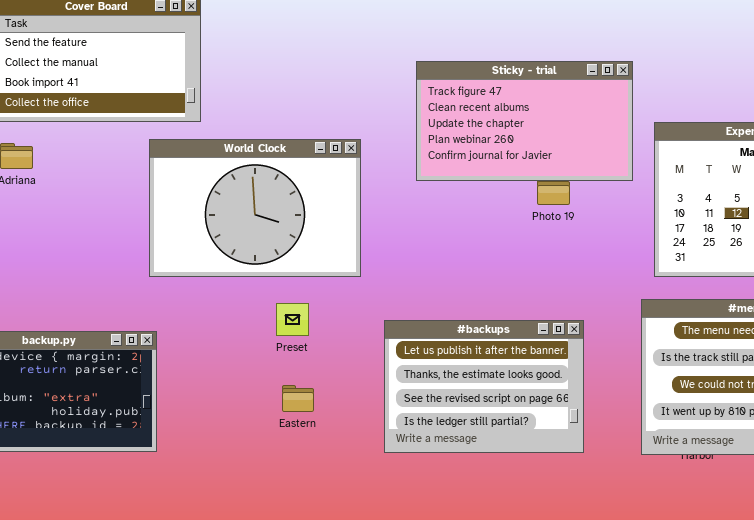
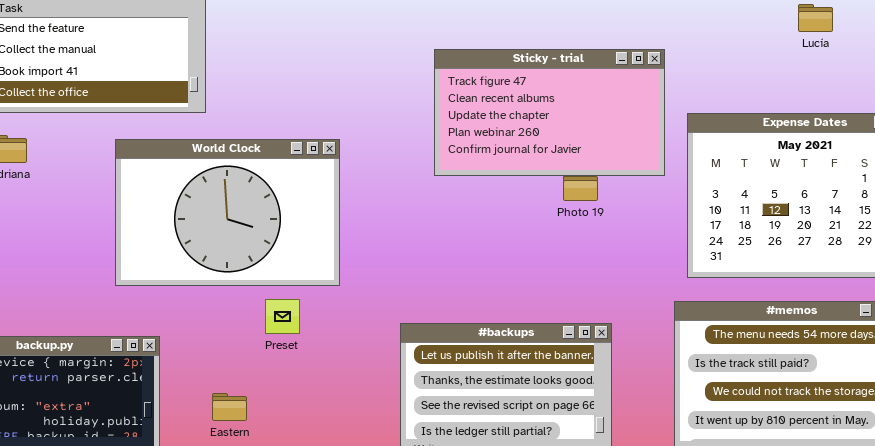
World Clock: [149,139,361,277] -> [115,139,340,286], moved
Preset: [276,303,309,336] -> [265,299,300,334], moved
Eastern: [282,385,314,412] -> [212,393,247,421], moved

